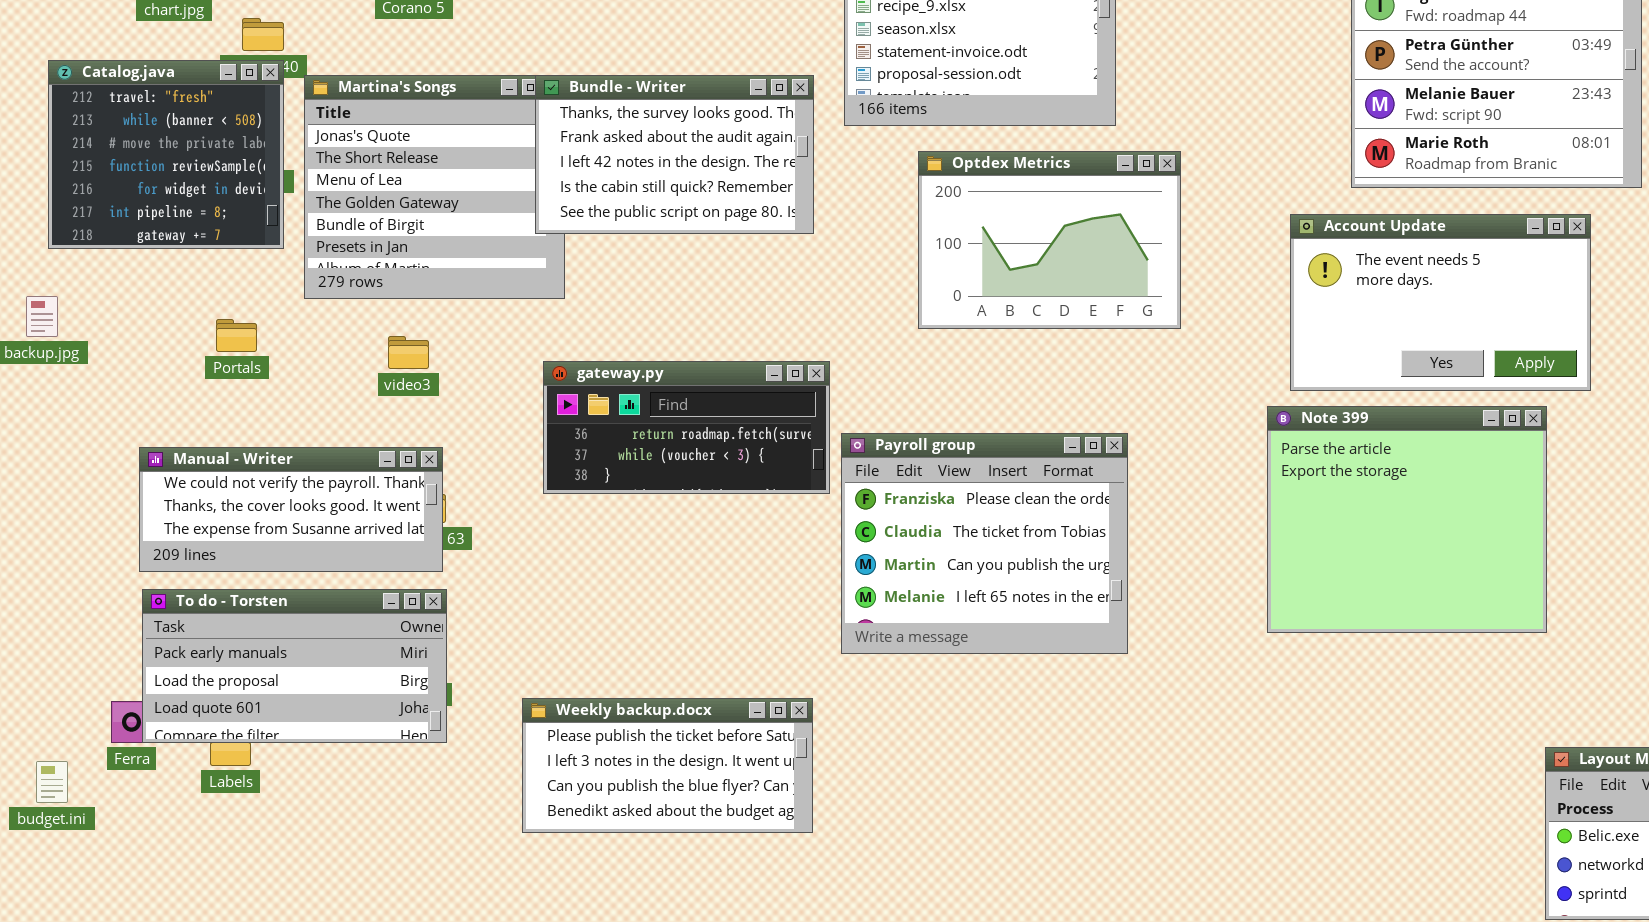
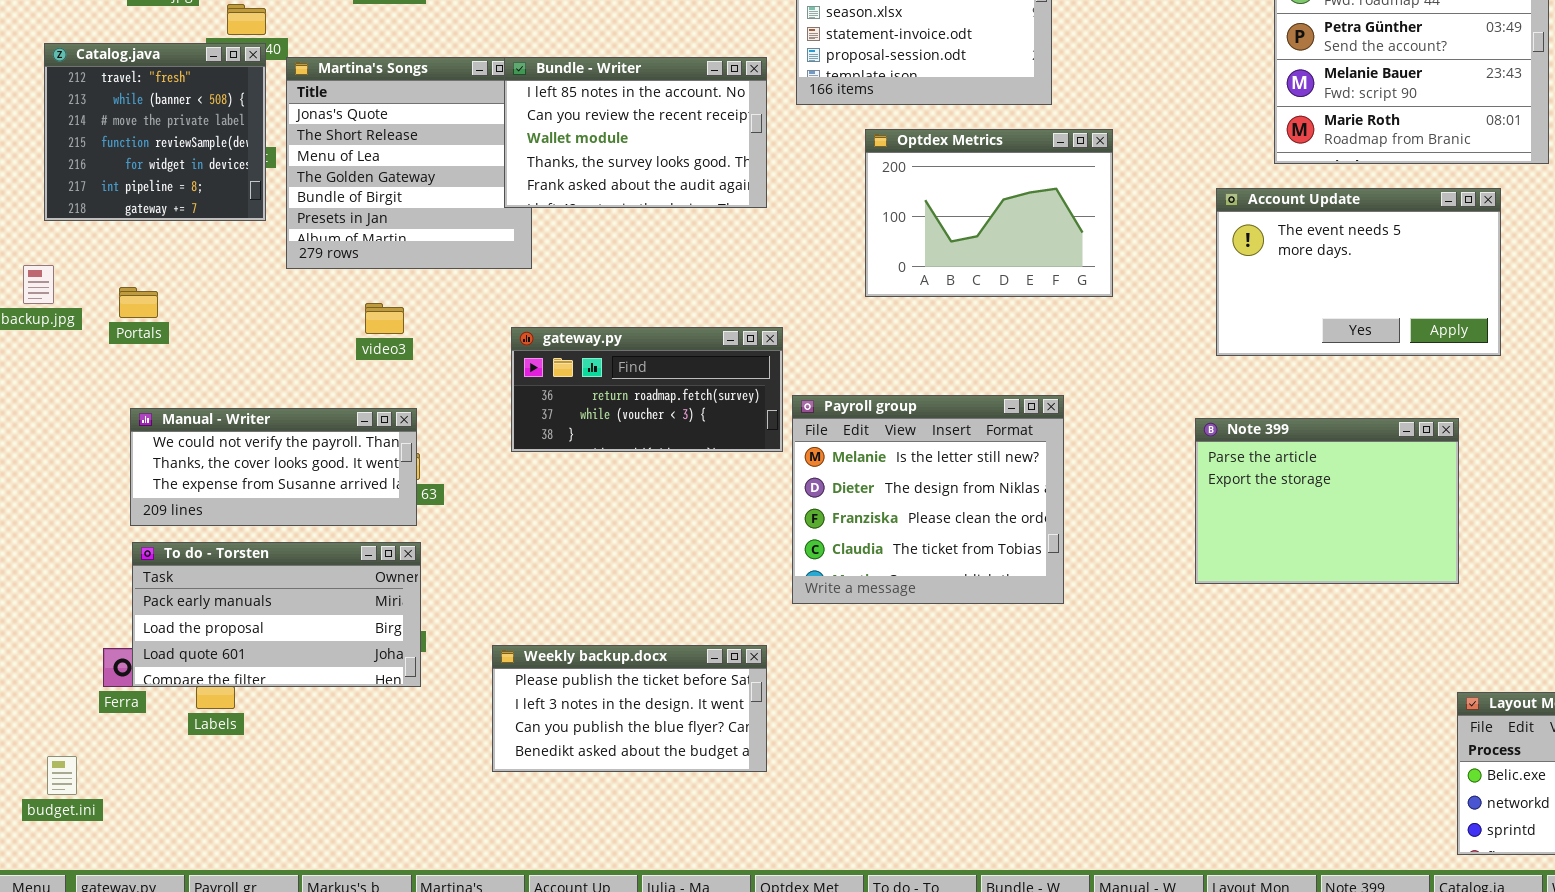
Bundle - Writer: [535,75,814,234] -> [504,57,767,208], scrolled up 3 rows
Portals: [216,319,257,352] -> [119,287,158,318], moved
Note 399: [1267,406,1547,633] -> [1195,418,1459,584], resized
Payroll group: [841,433,1128,654] -> [792,395,1064,604], scrolled up 2 rows
budget.ini: [36,761,68,803] -> [47,756,77,795], moved

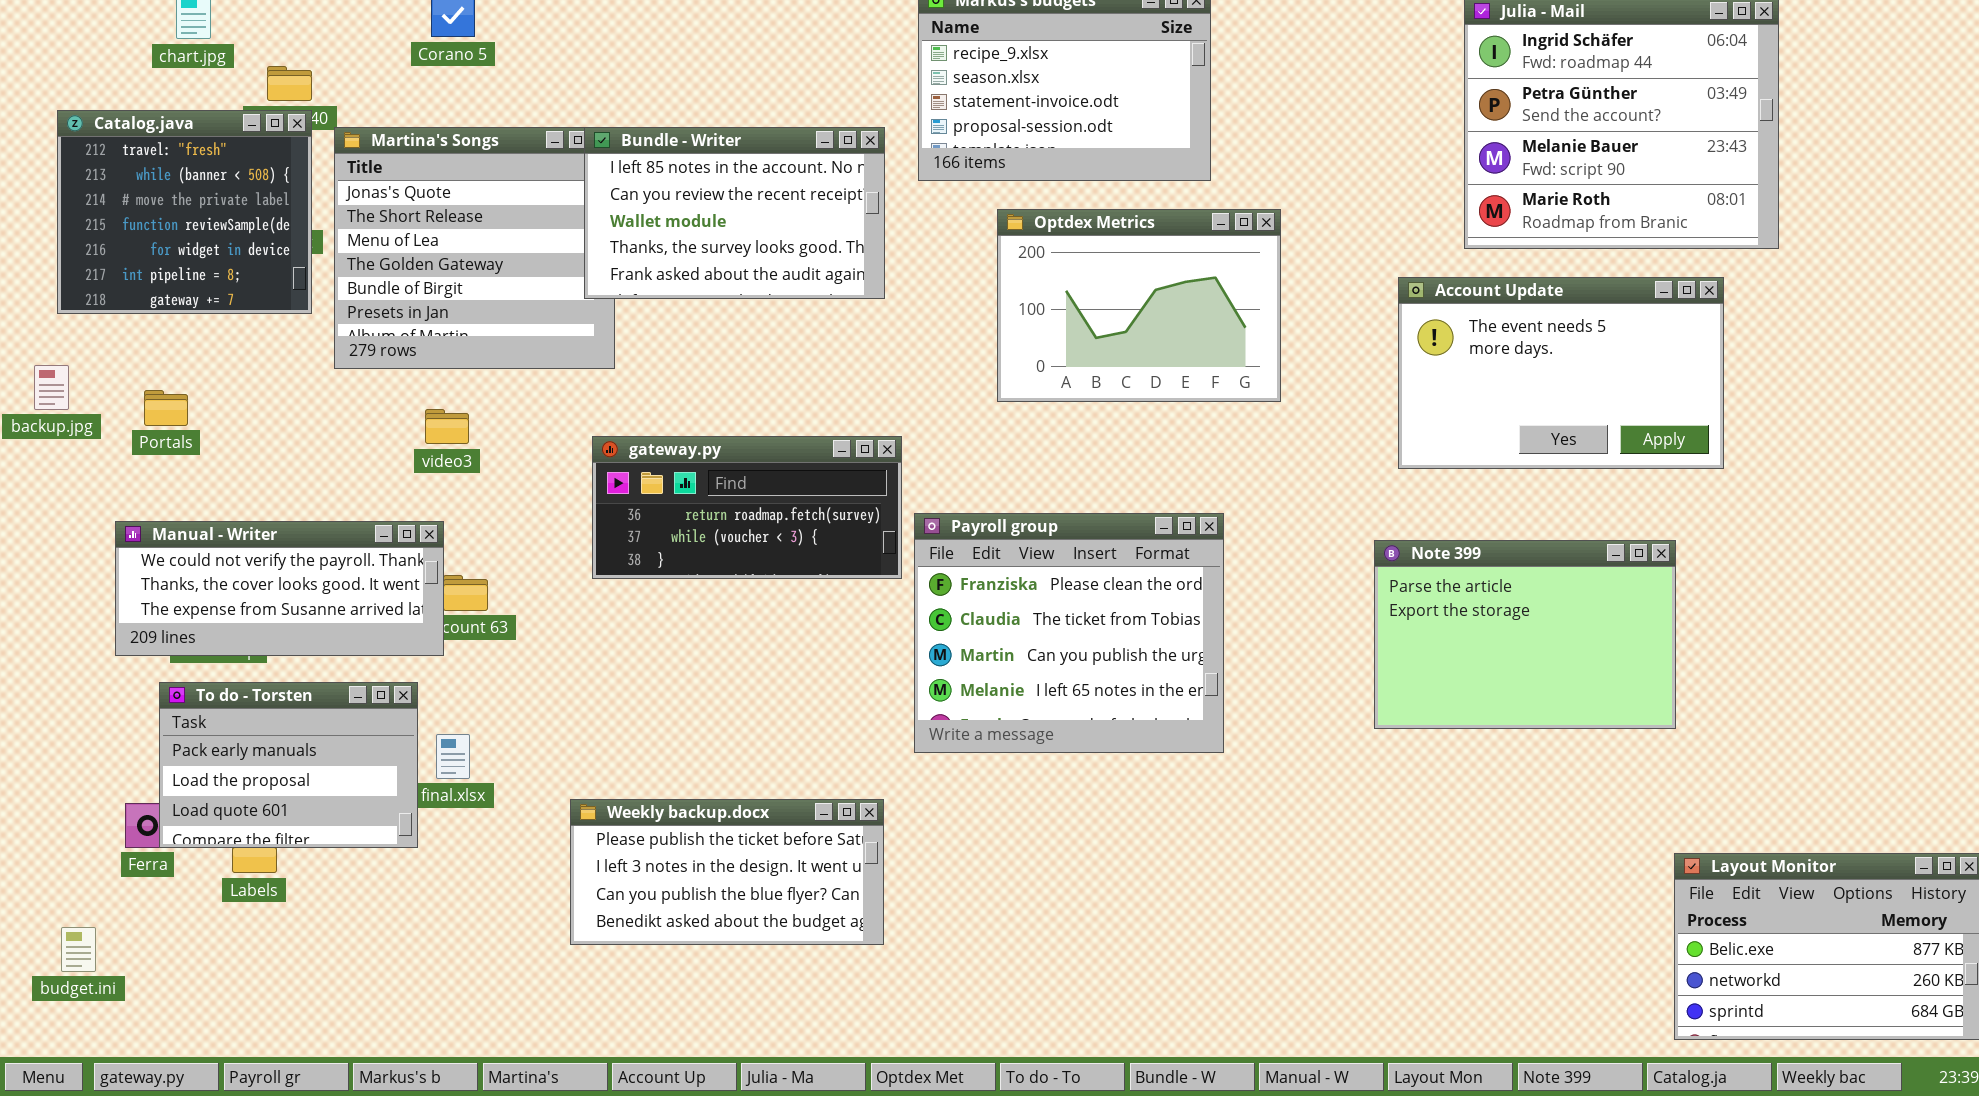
Payroll group: [792,395,1064,604] -> [914,513,1224,753], scrolled down 2 rows
Manual - Writer: [130,408,417,526] -> [115,521,444,656], moved
To do - Torsten: [132,542,421,687] -> [159,682,418,848], resized

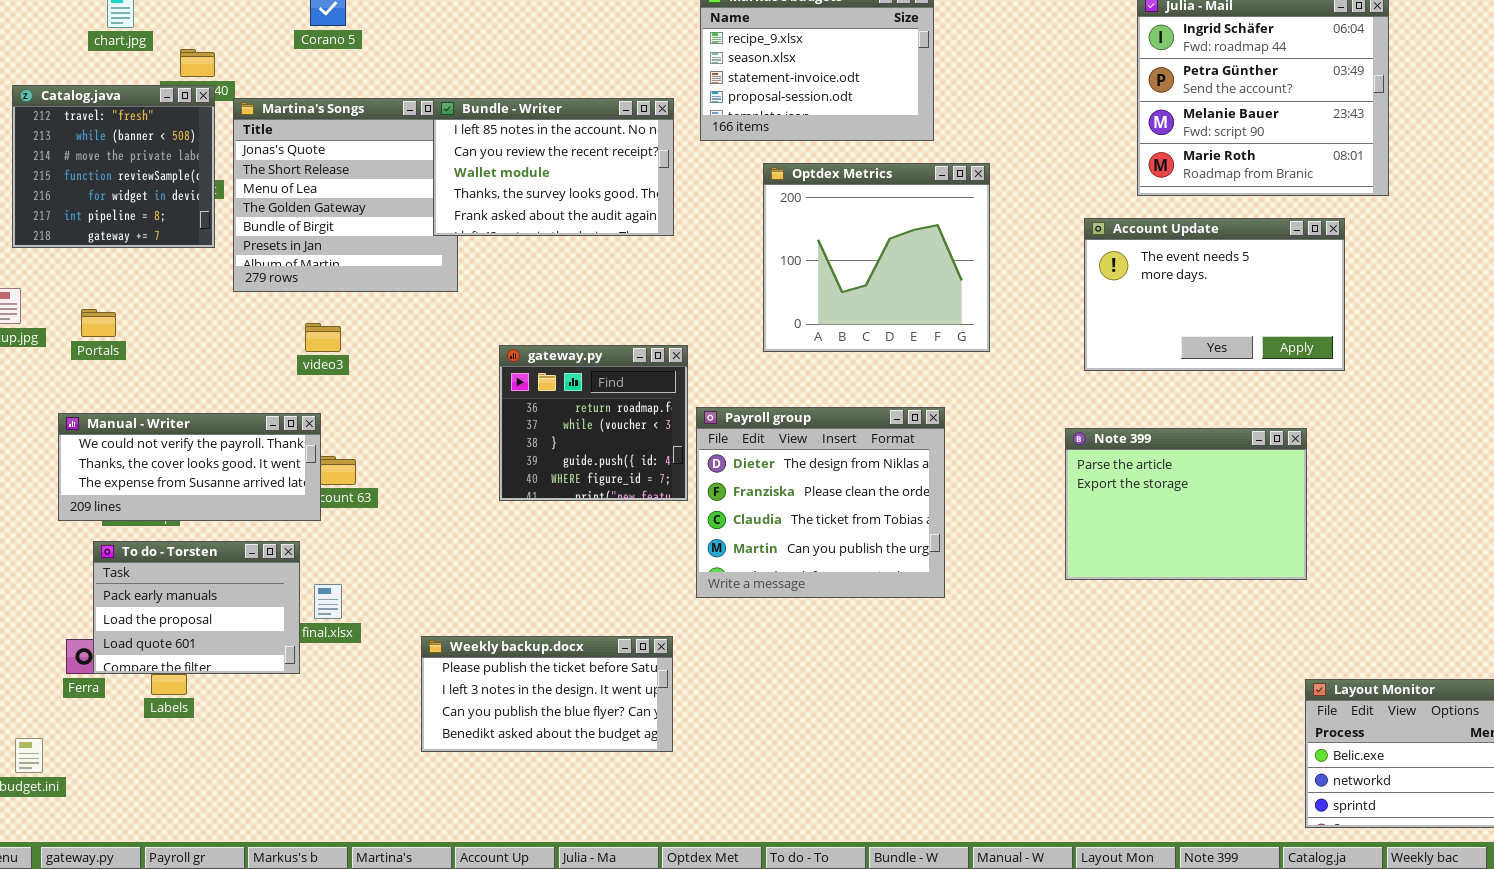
Optdex Metrics: [997,209,1281,402] -> [763,163,990,352], resized
gateway.py: [592,436,902,579] -> [499,345,688,501], resized
Payroll group: [914,513,1224,753] -> [696,407,945,598], scrolled up 1 row

